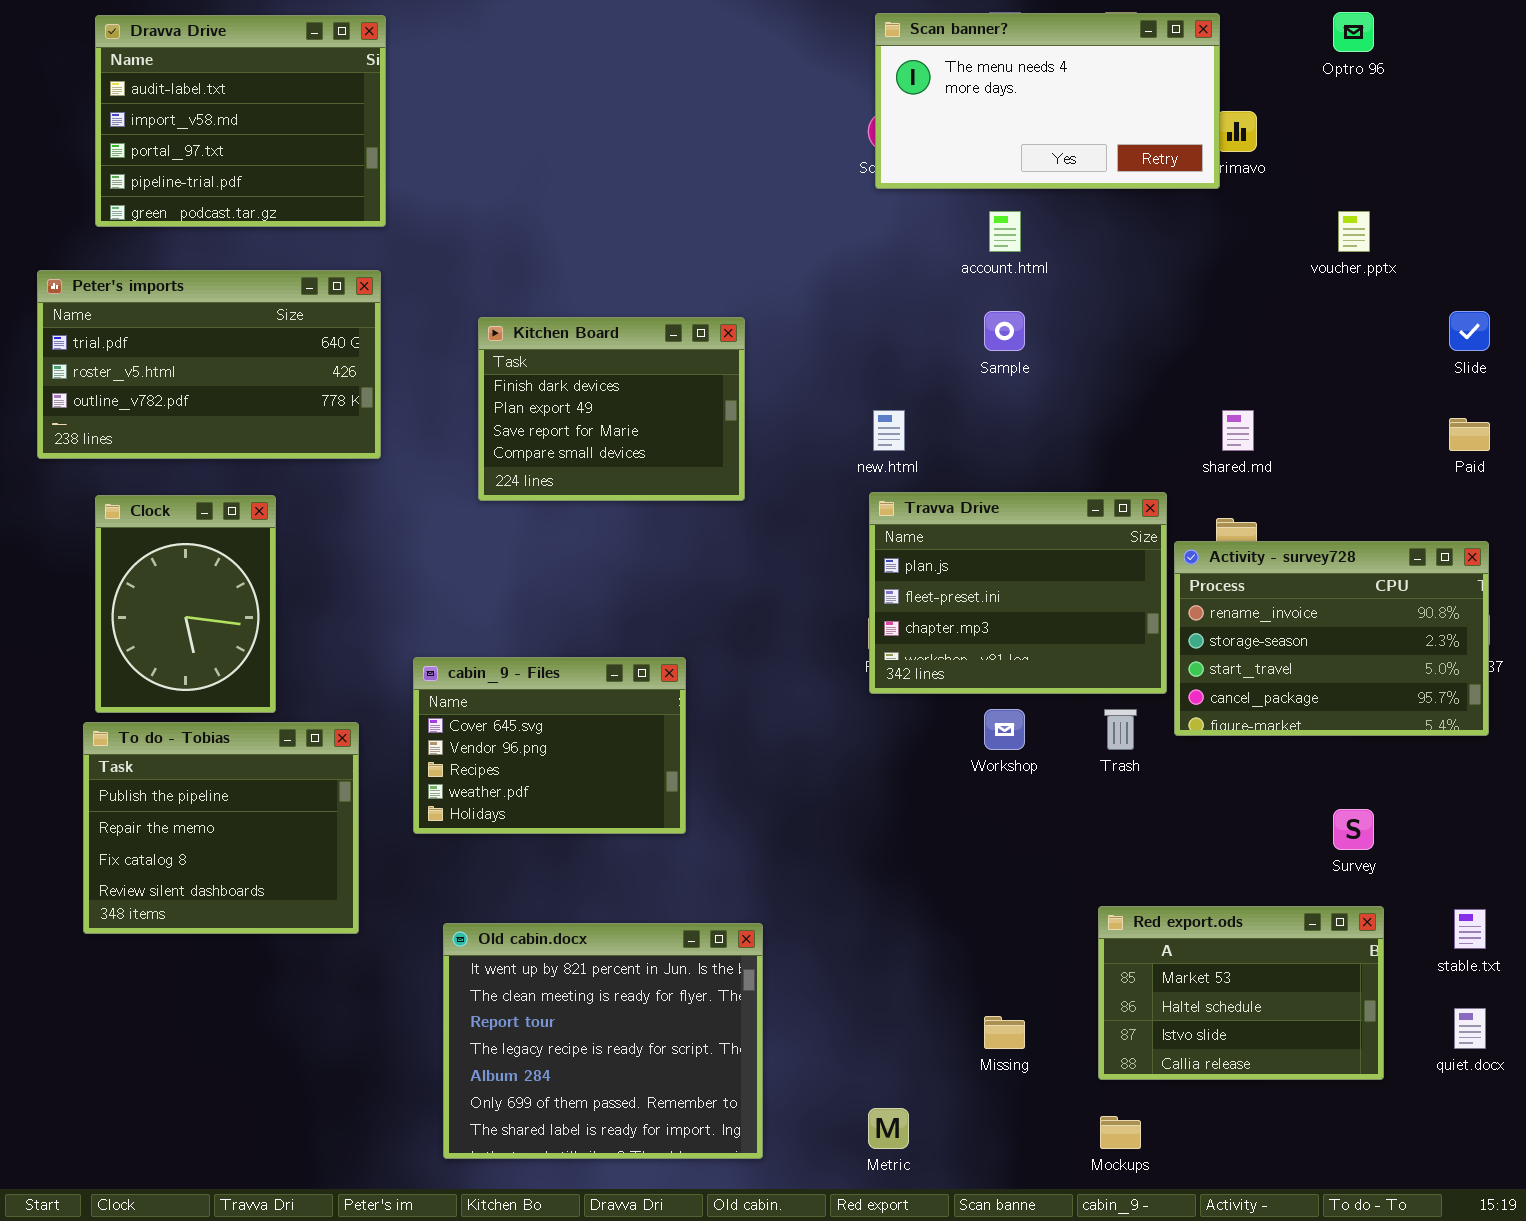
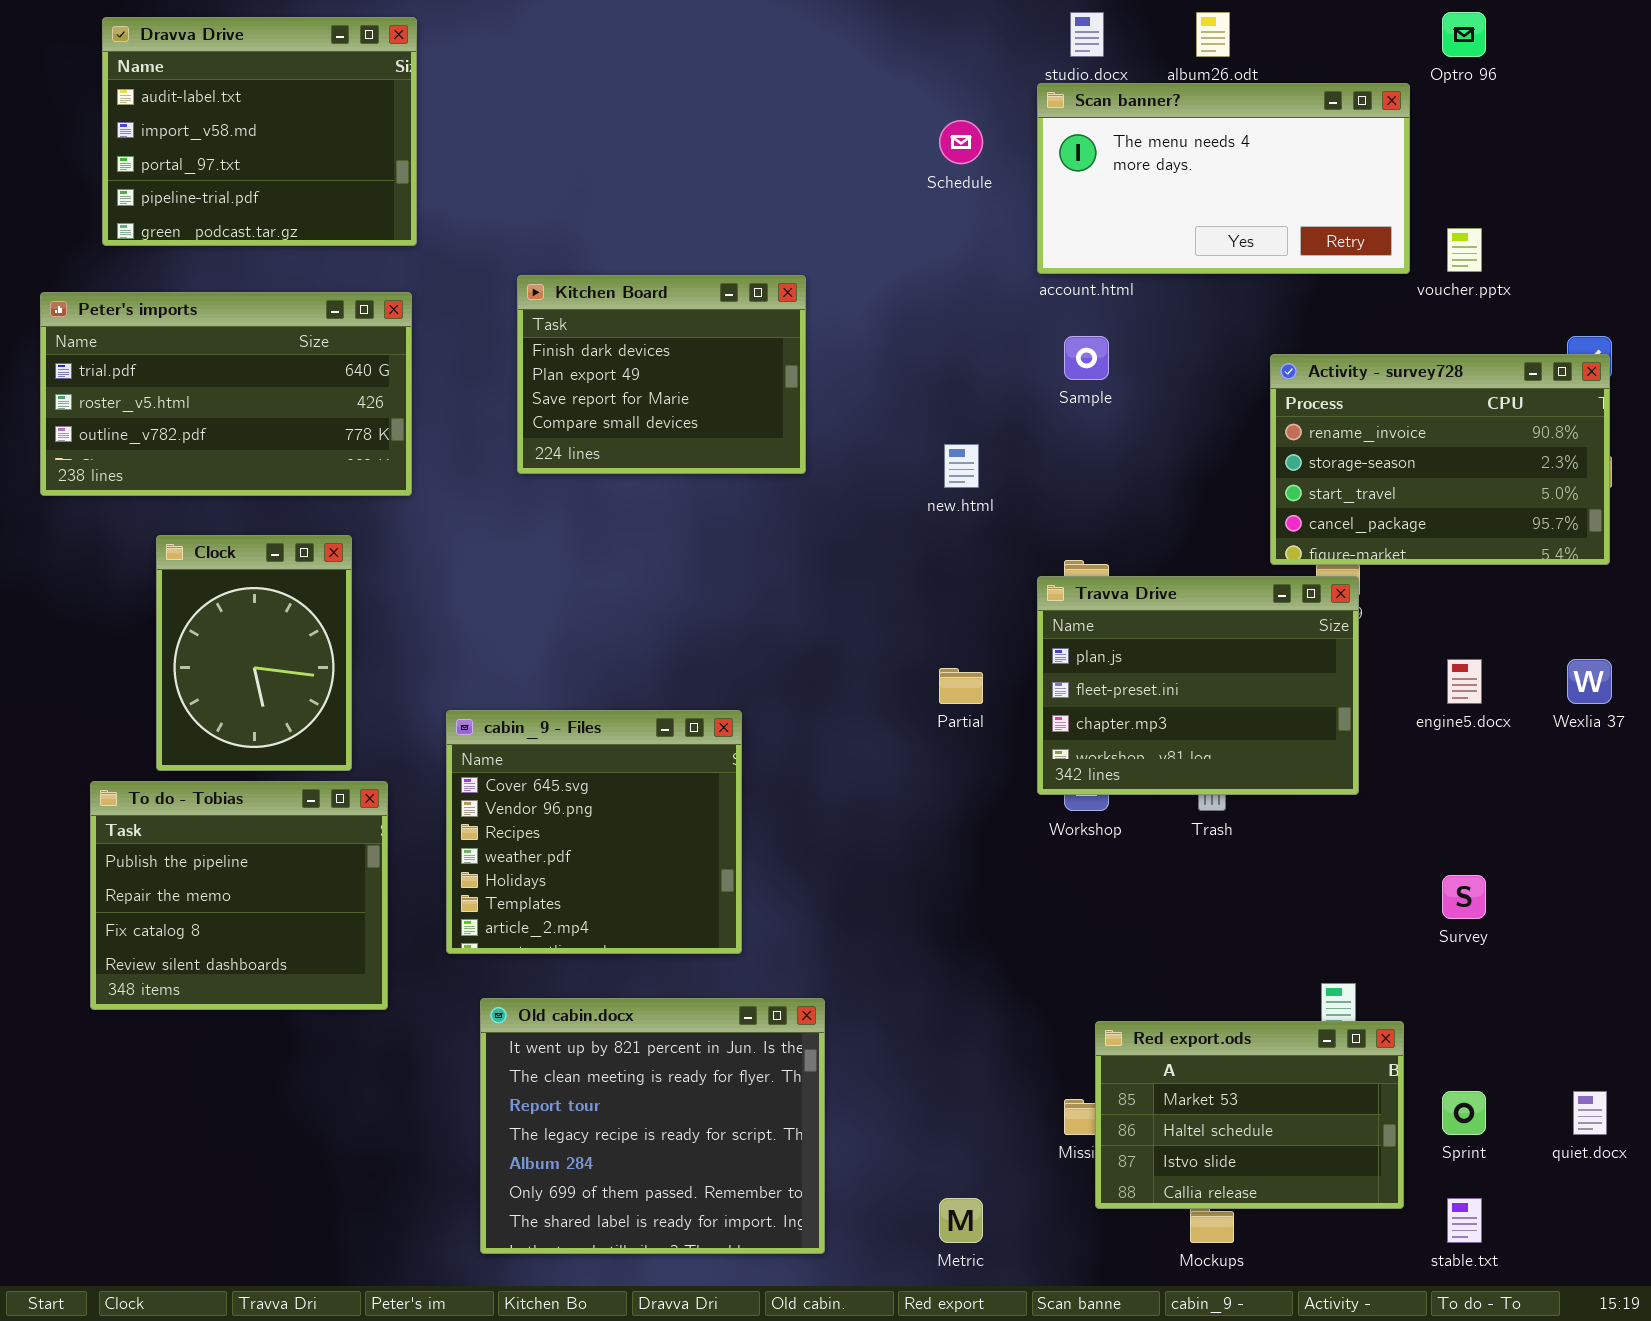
Scan banner?: [875,13,1220,189] -> [1037,83,1410,274], moved
Kitchen Board: [478,317,745,501] -> [517,275,806,474], moved
Travva Drive: [869,492,1167,694] -> [1037,576,1359,795], moved
Clock: [95,495,276,713] -> [156,535,352,771], moved
Activity - survey728: [1174,541,1489,736] -> [1270,354,1610,565], moved
cabin_9 - Files: [413,657,686,834] -> [446,710,742,954], resized
Red export.ods: [1098,906,1384,1080] -> [1095,1021,1404,1209], moved
stable.txt: [1454,909,1486,949] -> [1447,1198,1482,1243], moved

